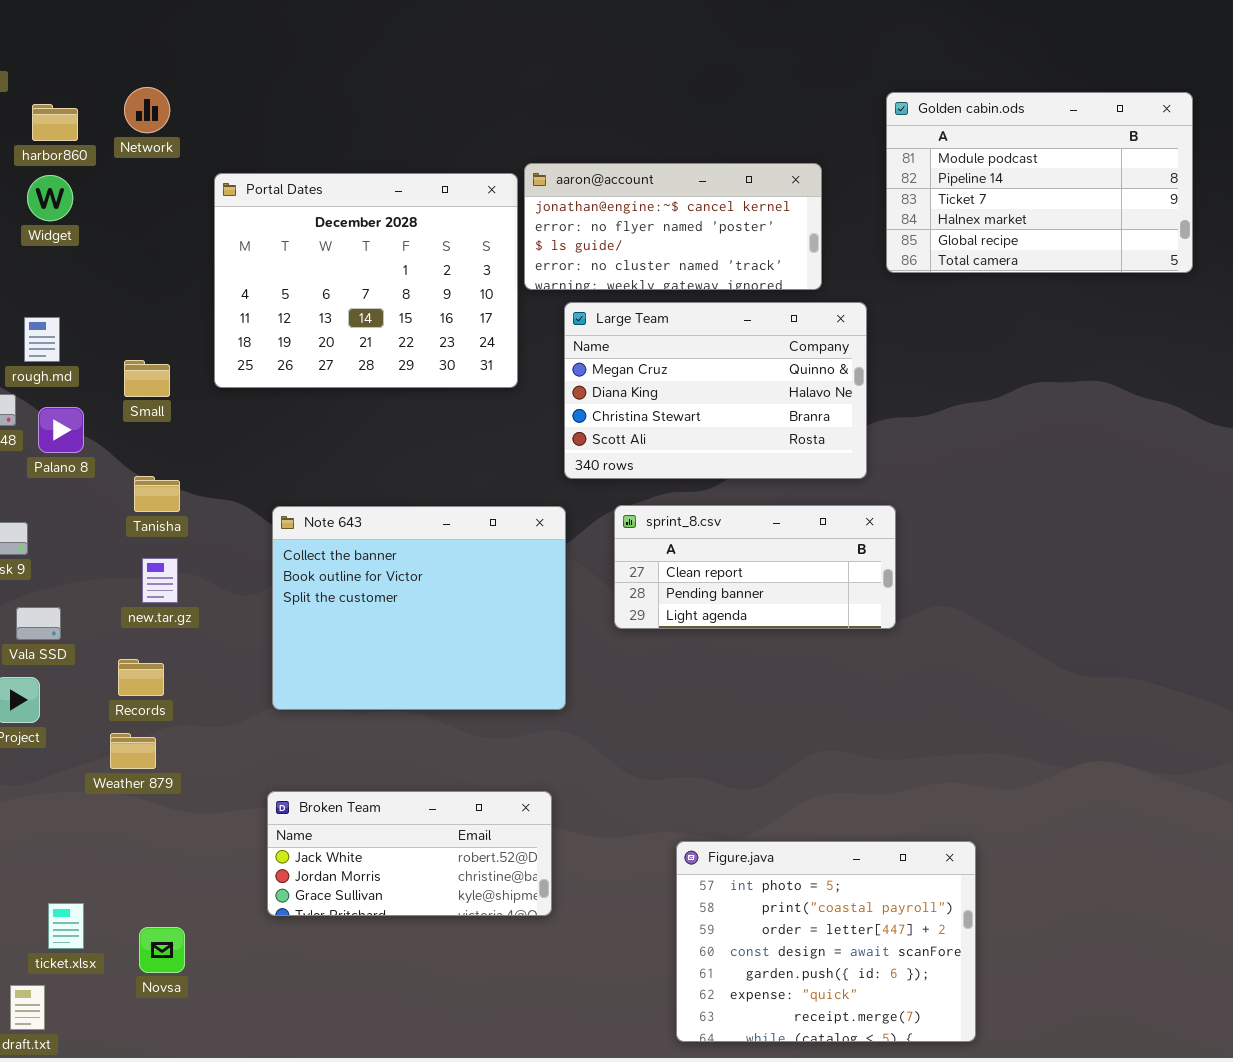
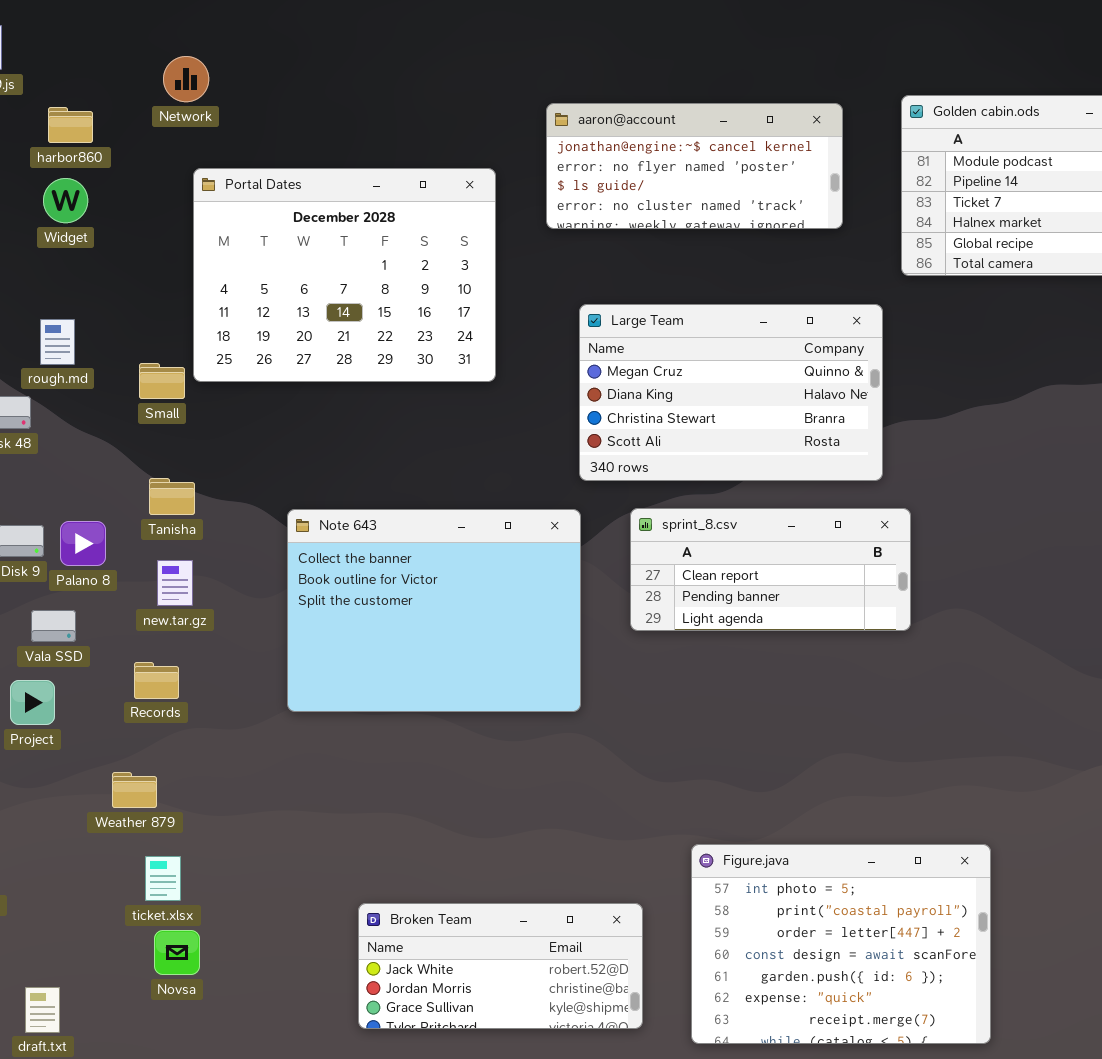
Network: [124,87,170,133] -> [163,56,209,102], moved
aaron@account: [524,163,822,290] -> [546,103,843,229], moved
Portal Dates: [214,173,518,388] -> [193,168,496,382], moved
Palano 8: [38,407,84,453] -> [60,521,106,566], moved
Weather 879: [110,733,156,769] -> [112,772,157,808], moved
Broken Team: [267,791,552,916] -> [358,903,643,1029], moved
ticket.xlsx: [48,903,84,949] -> [145,856,181,901], moved

